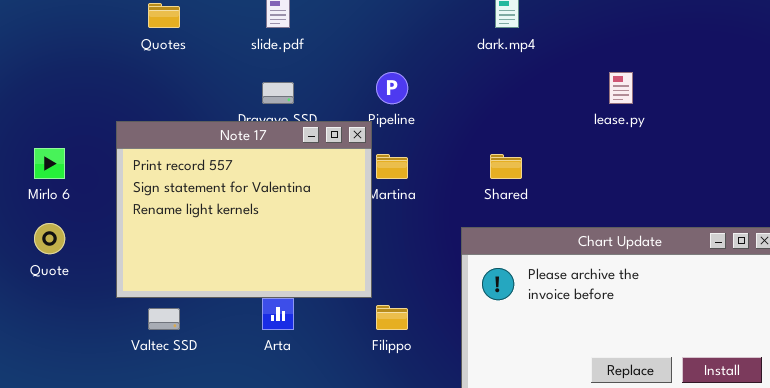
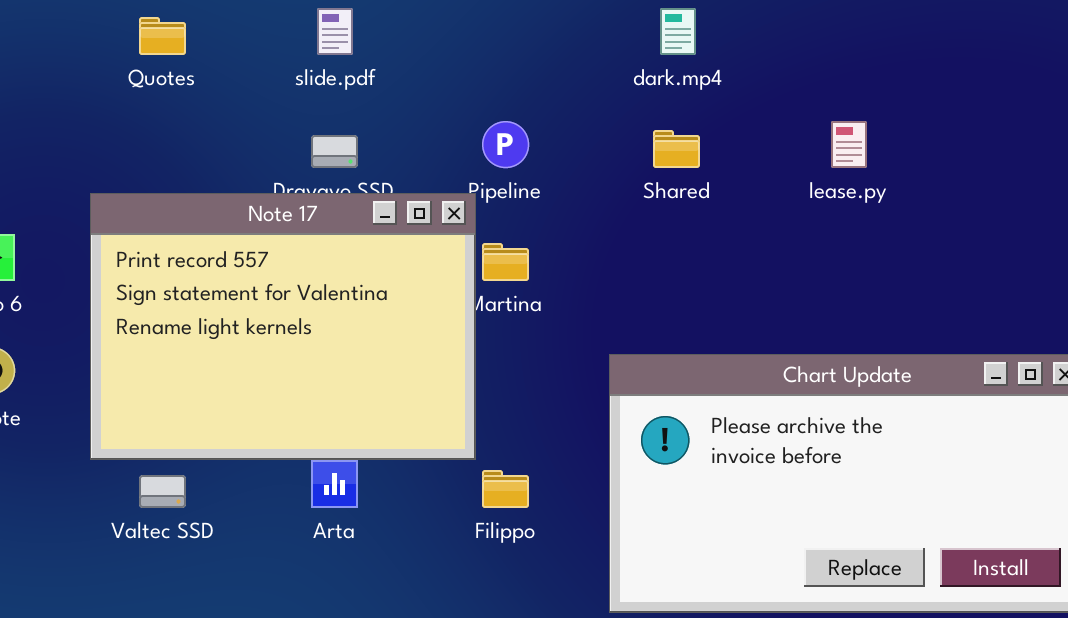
Shared: [490,154,522,179] -> [653,130,700,168], moved

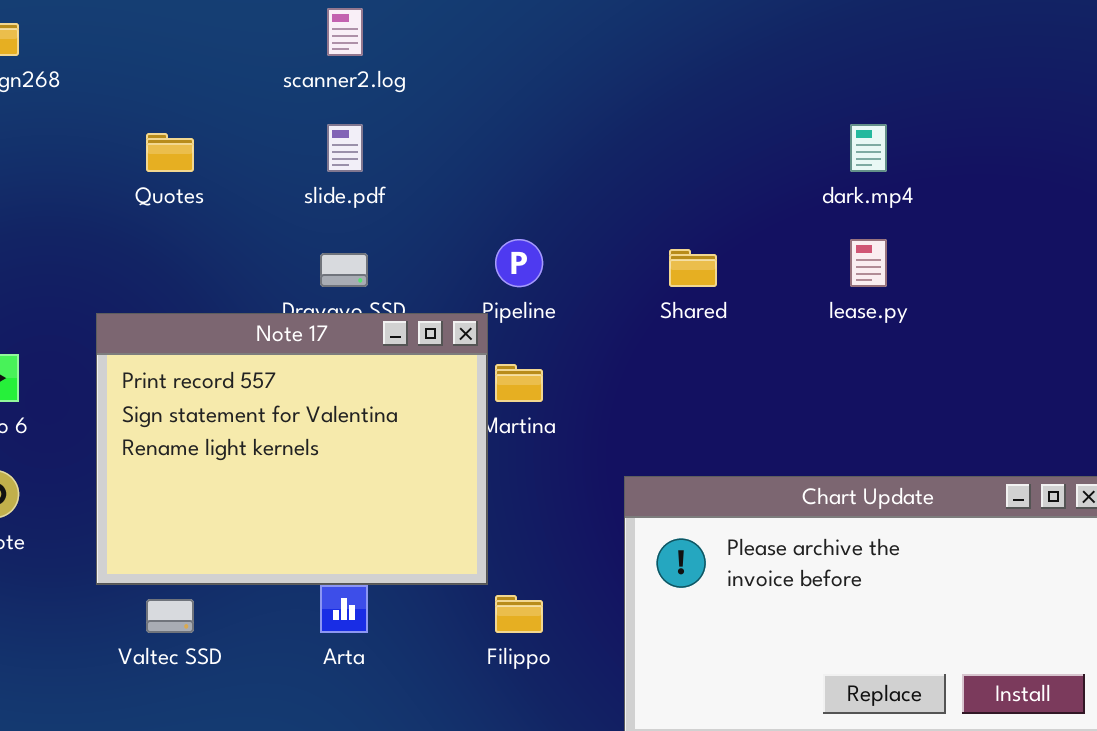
dark.mp4: [660,8,696,55] -> [850,124,887,172], moved

